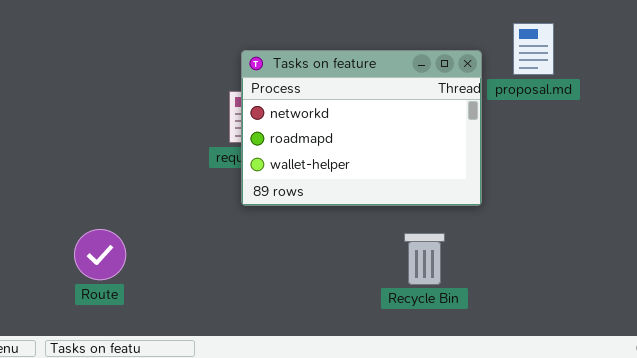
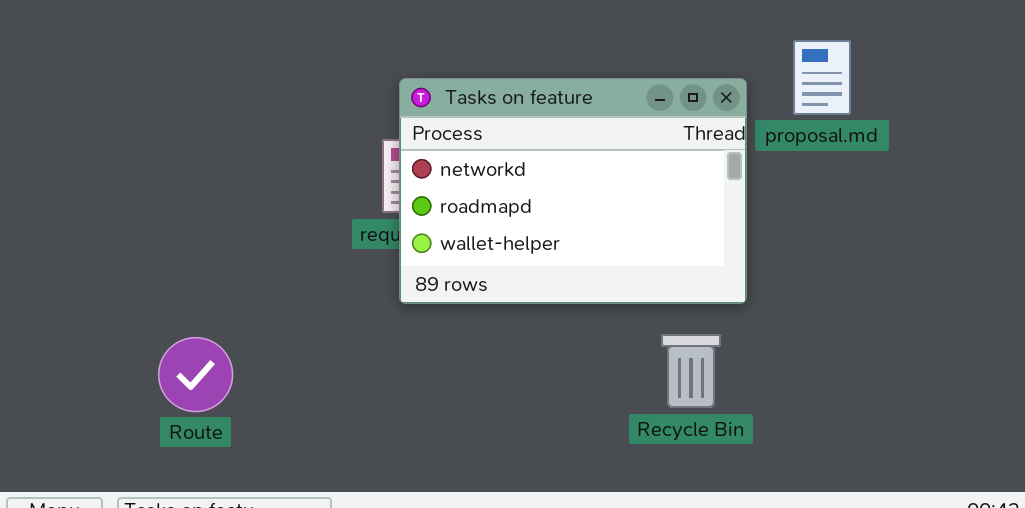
Recycle Bin: [404,233,445,285] -> [661,334,721,408], moved

